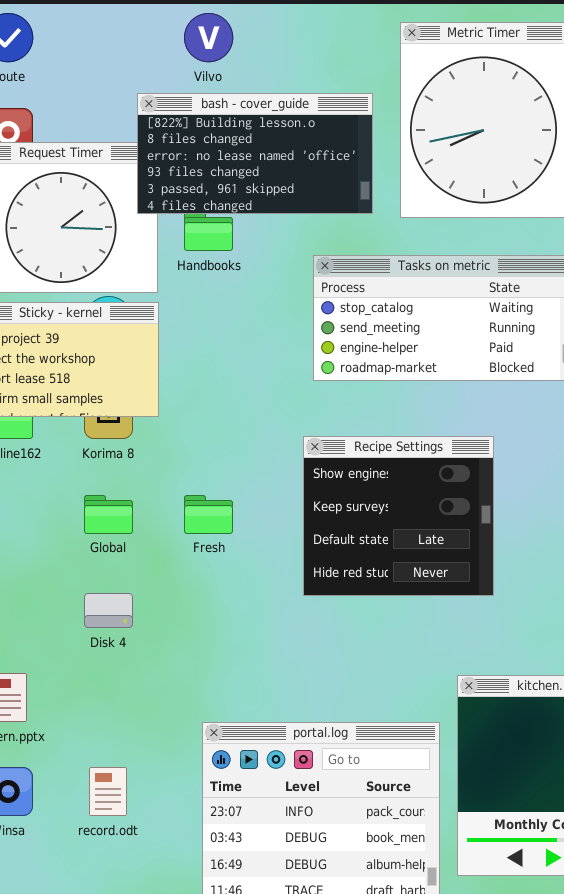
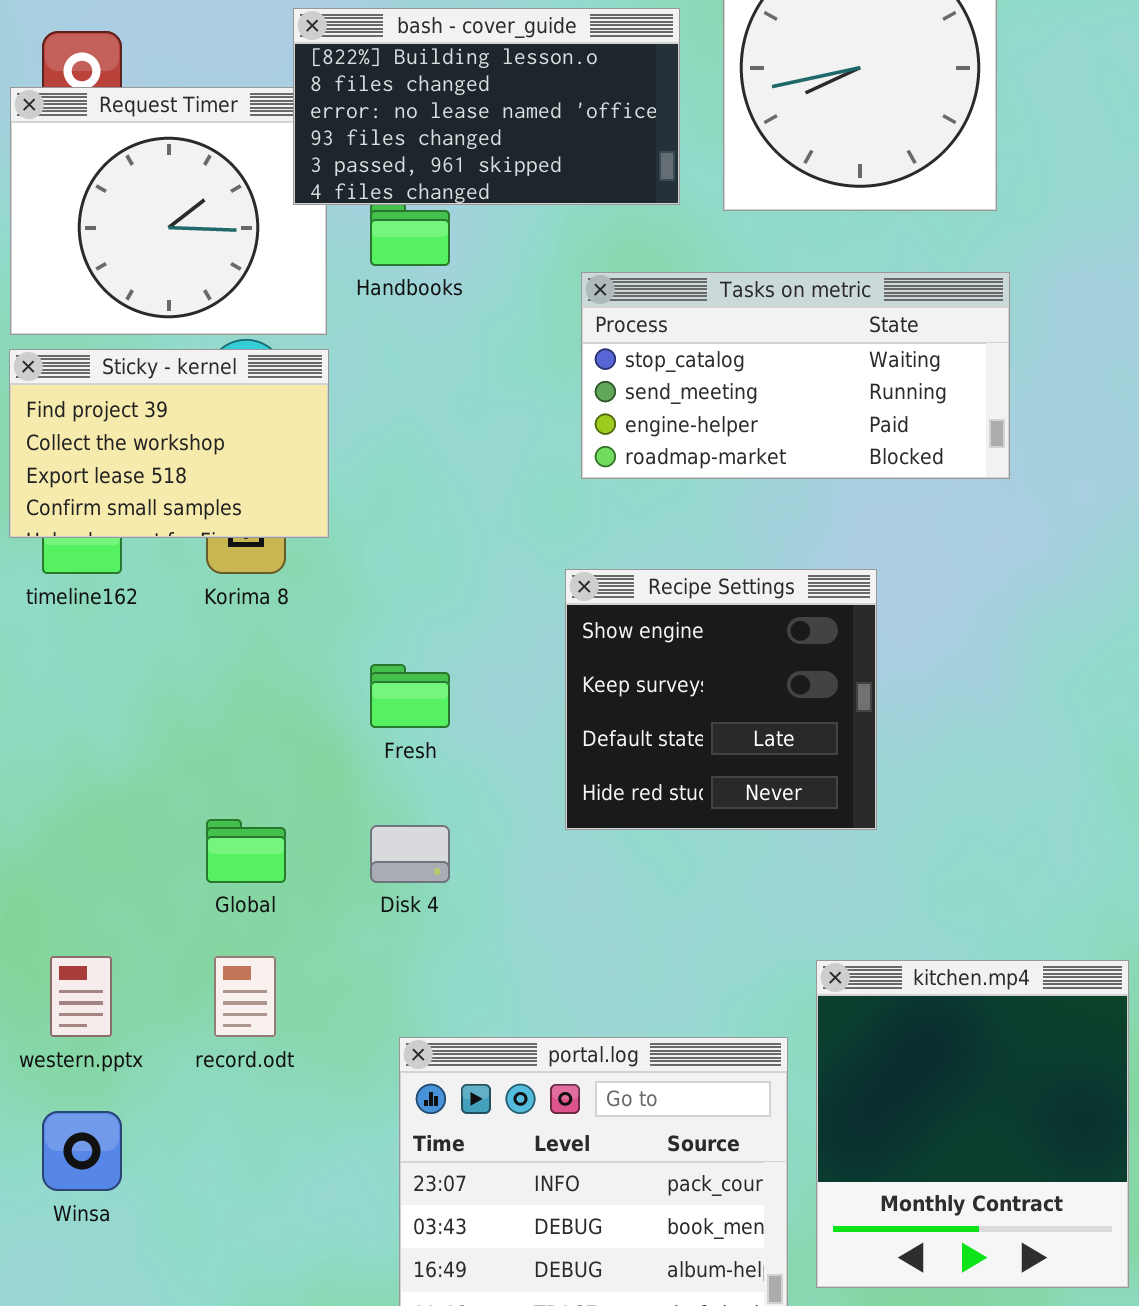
Global: [84,495,133,534] -> [206,819,286,883], moved
Disk 4: [84,593,133,628] -> [370,825,450,883], moved
record.odt: [89,767,127,816] -> [214,956,276,1037], moved

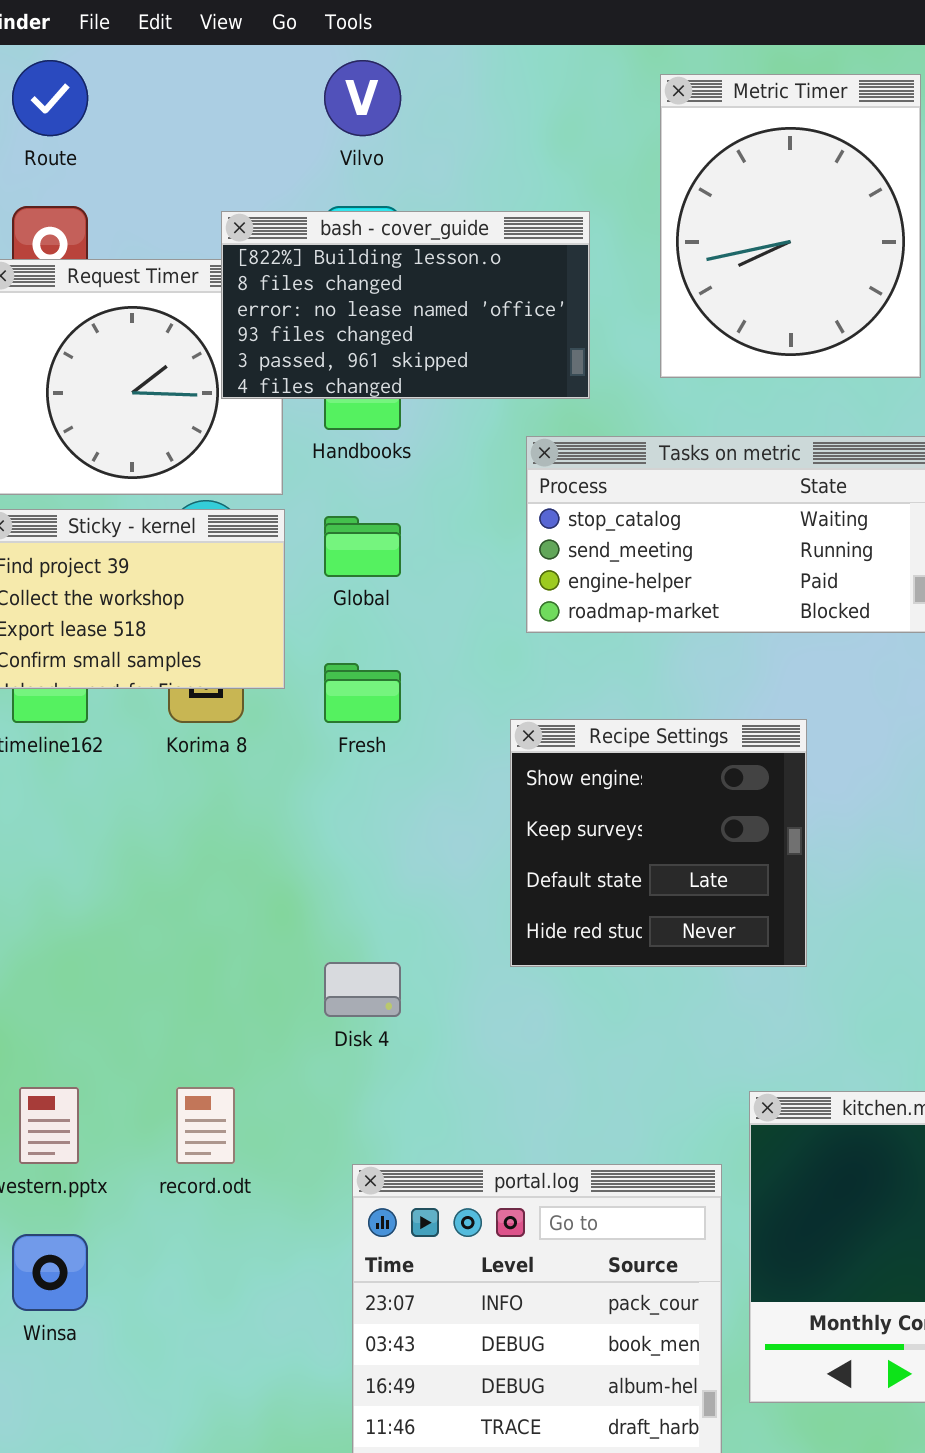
bash - cover_guide: [293,8,680,205] -> [221,211,590,399], moved
Fresh: [370,664,450,728] -> [324,663,401,723], moved
Global: [206,819,286,883] -> [324,516,401,577], moved

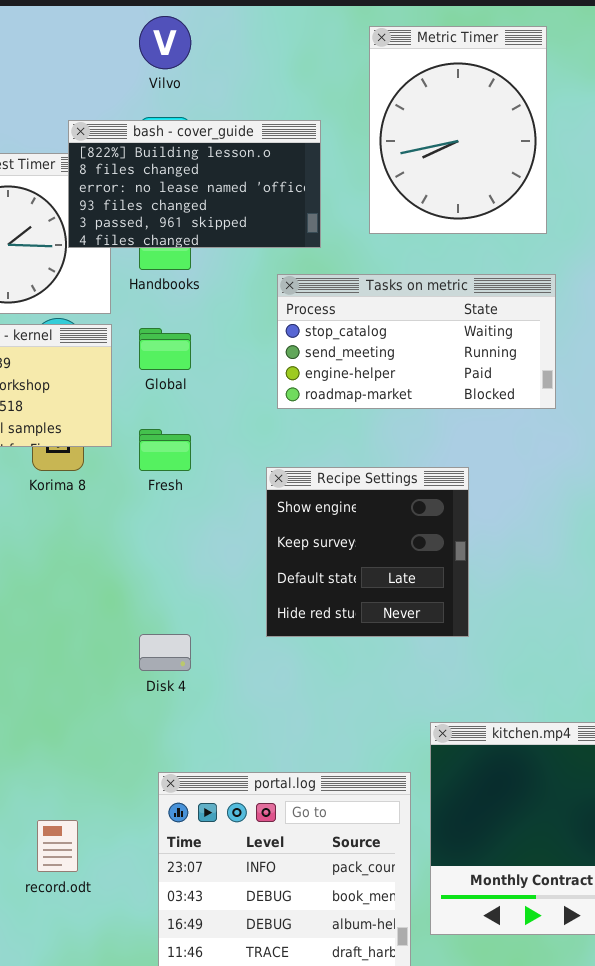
record.odt: [176,1087,235,1164] -> [37,820,78,872], moved

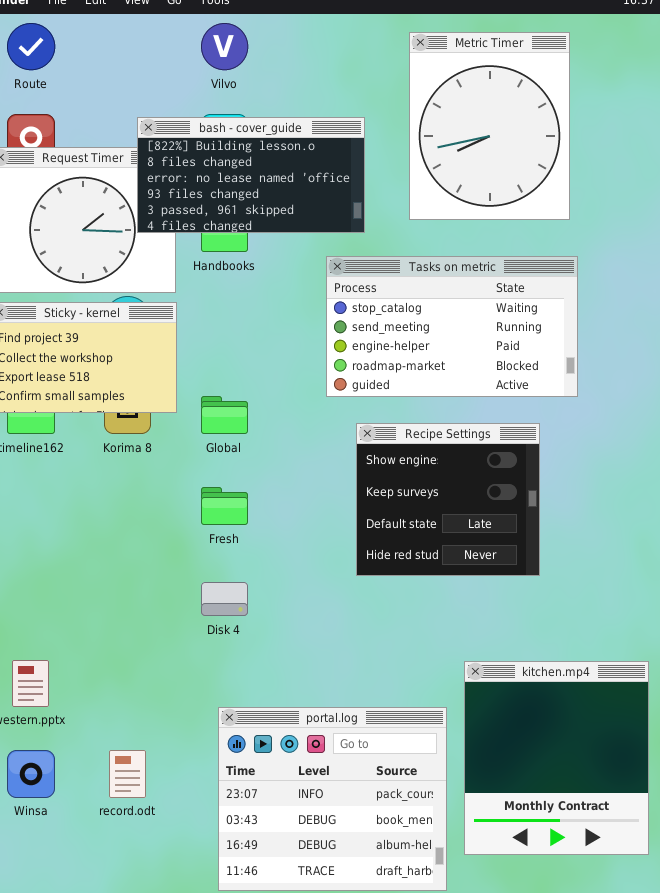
Tasks on metric: [277,274,556,409] -> [326,256,578,397], resized
Global: [139,328,191,370] -> [201,396,248,434], moved
Fresh: [139,429,191,471] -> [201,487,248,525], moved
Recipe Settings: [266,467,469,637] -> [356,423,540,576], moved

